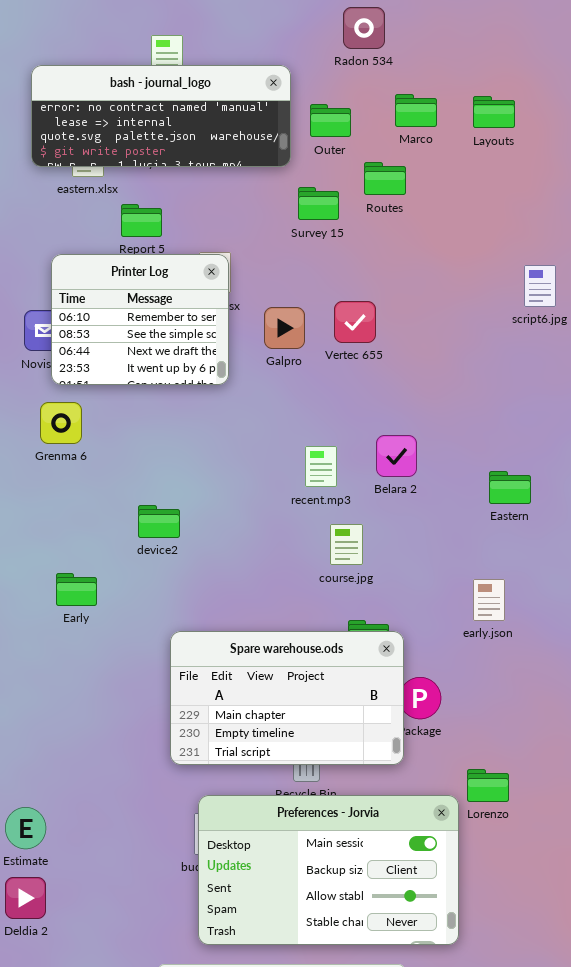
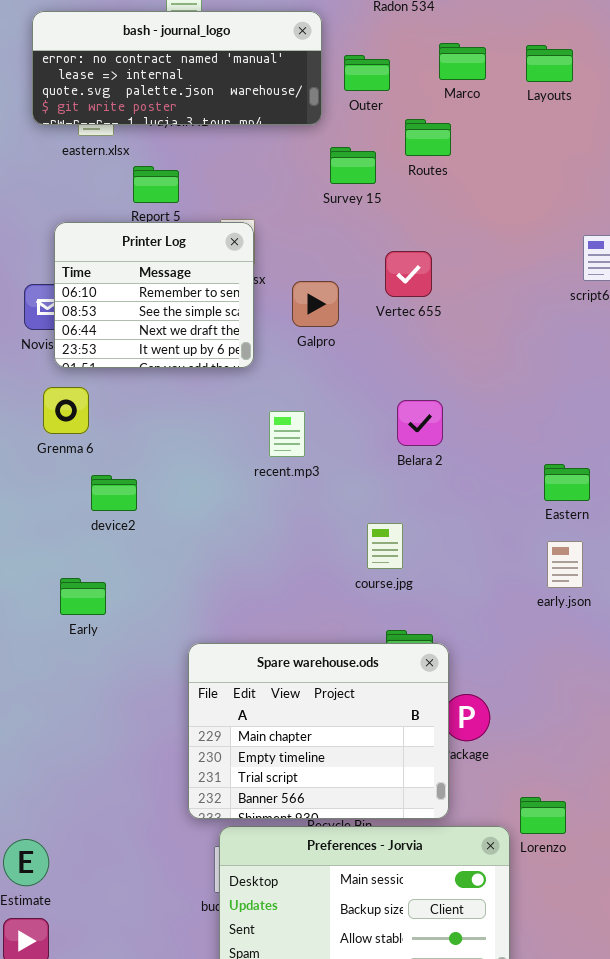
Vertec 655: [334,301,376,343] -> [385,251,432,297], moved
Belara 2: [376,435,417,477] -> [397,400,443,446], moved
recent.mp3: [305,446,337,487] -> [269,411,305,457], moved
device2: [138,505,180,538] -> [91,475,137,511], moved
early.json: [473,579,505,621] -> [547,541,583,588], moved
Spare warehouse.ods: [170,631,404,765] -> [188,643,449,819], resized

